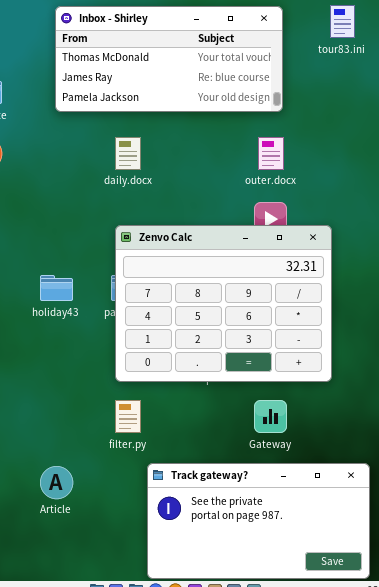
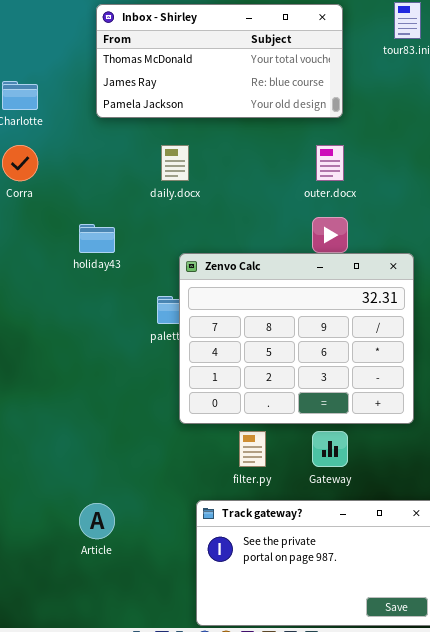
Zenvo Calc: [115,225,332,382] -> [179,253,414,424], moved
holiday43: [40,275,73,301] -> [79,224,115,253], moved
filter.py: [115,400,141,433] -> [239,431,266,467], moved

